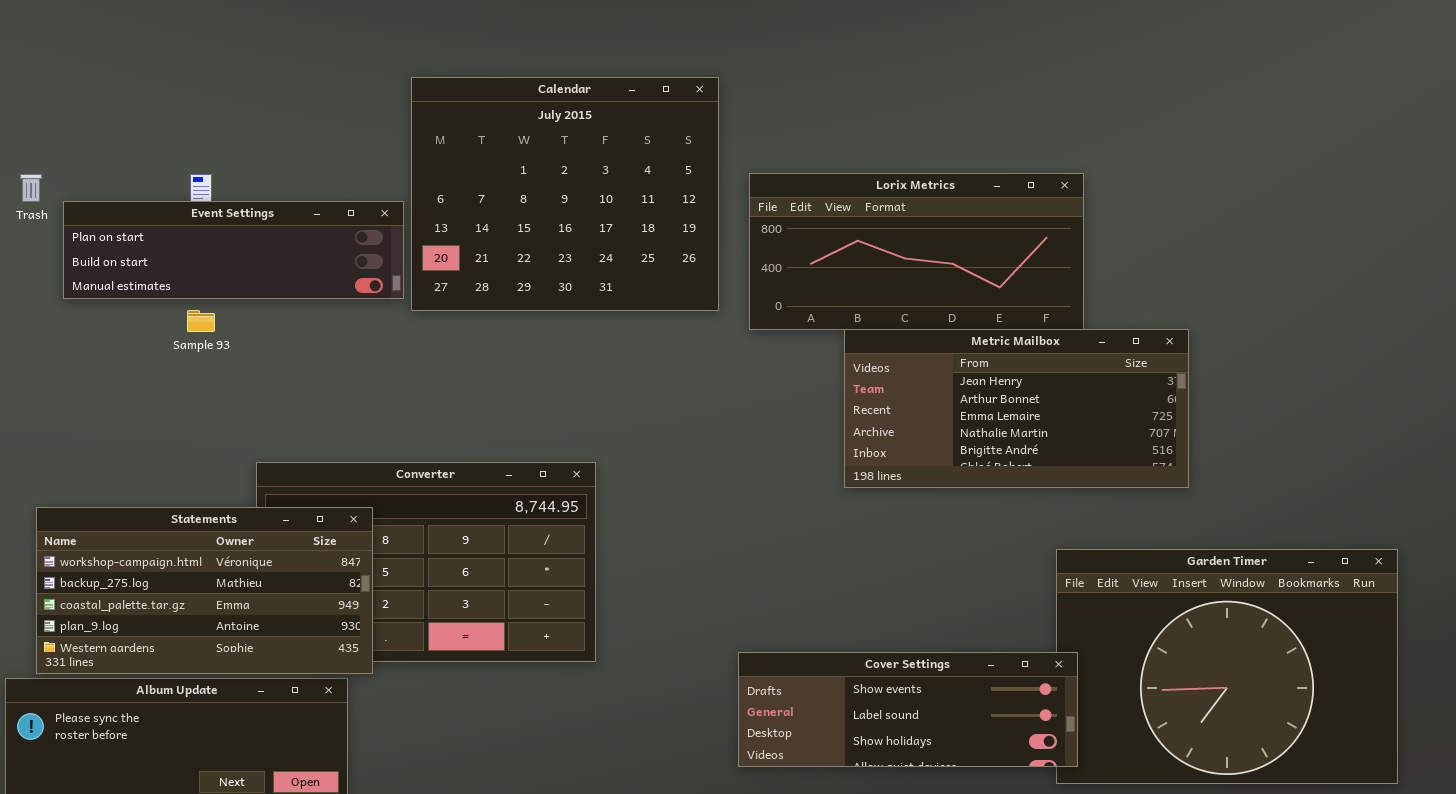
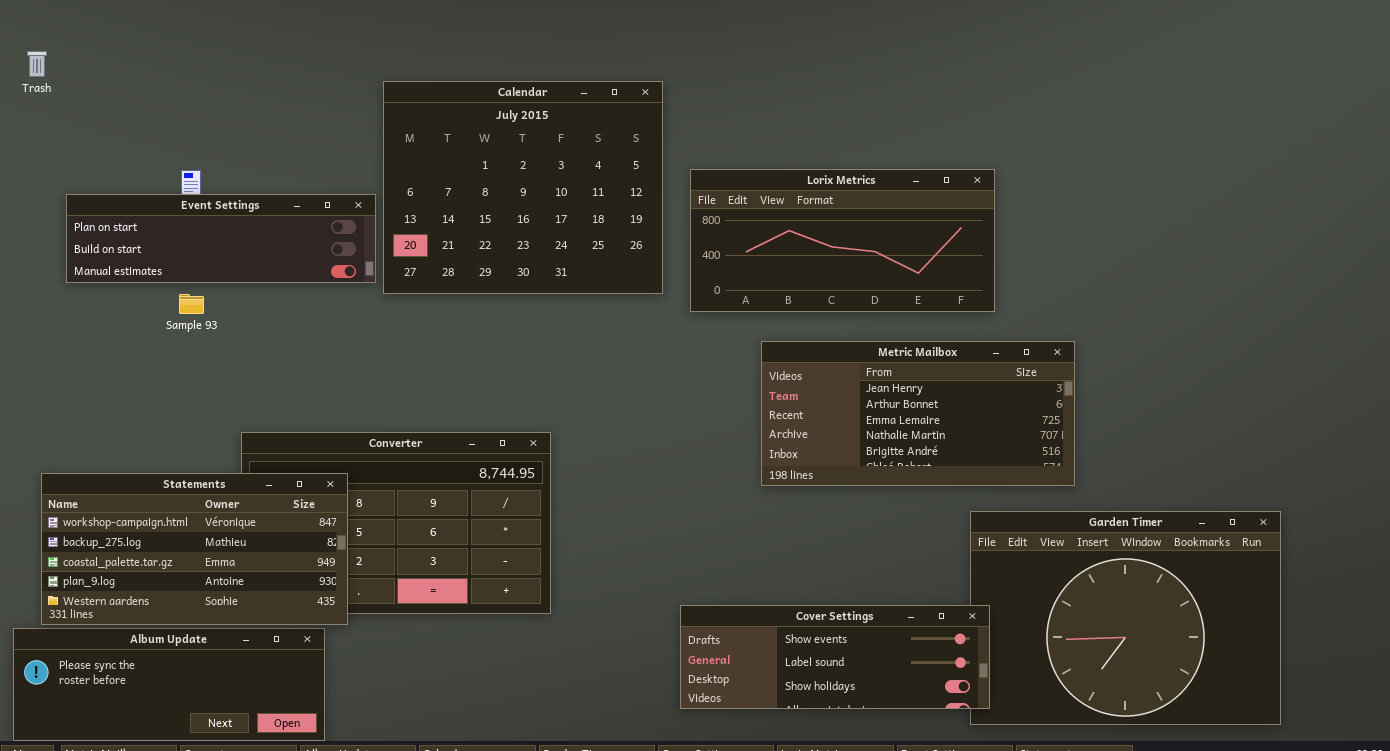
Trash: [20,174,42,202] -> [27,51,47,77], moved
Metric Mailbox: [844,329,1189,488] -> [761,341,1075,486], moved

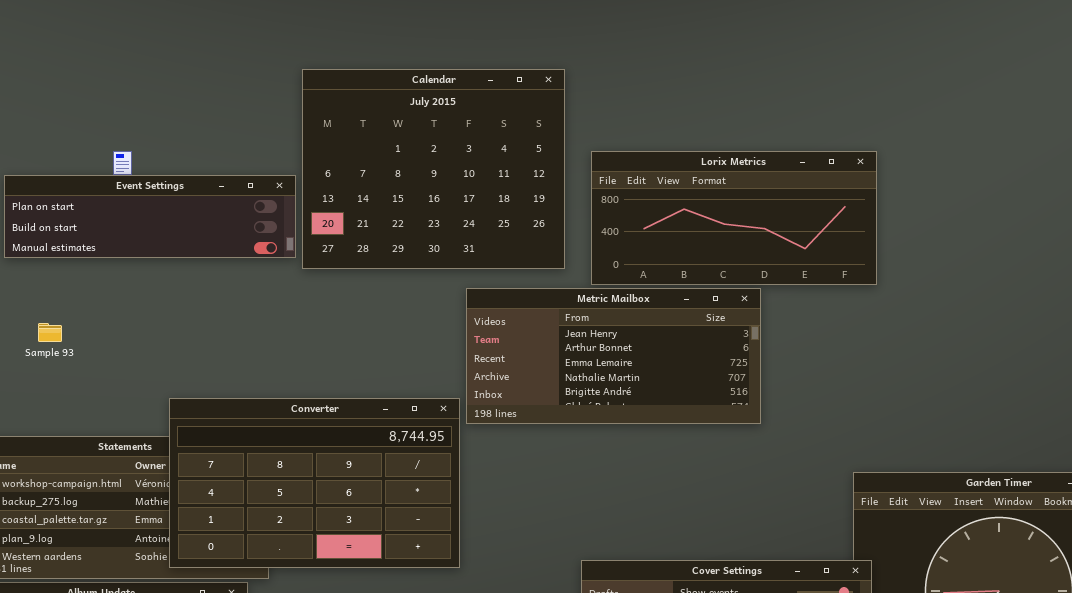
Sample 93: [179,294,204,314] -> [38,323,62,342], moved
Metric Mailbox: [761,341,1075,486] -> [466,288,761,424], moved
Converter: [241,432,551,614] -> [169,398,460,568], raised

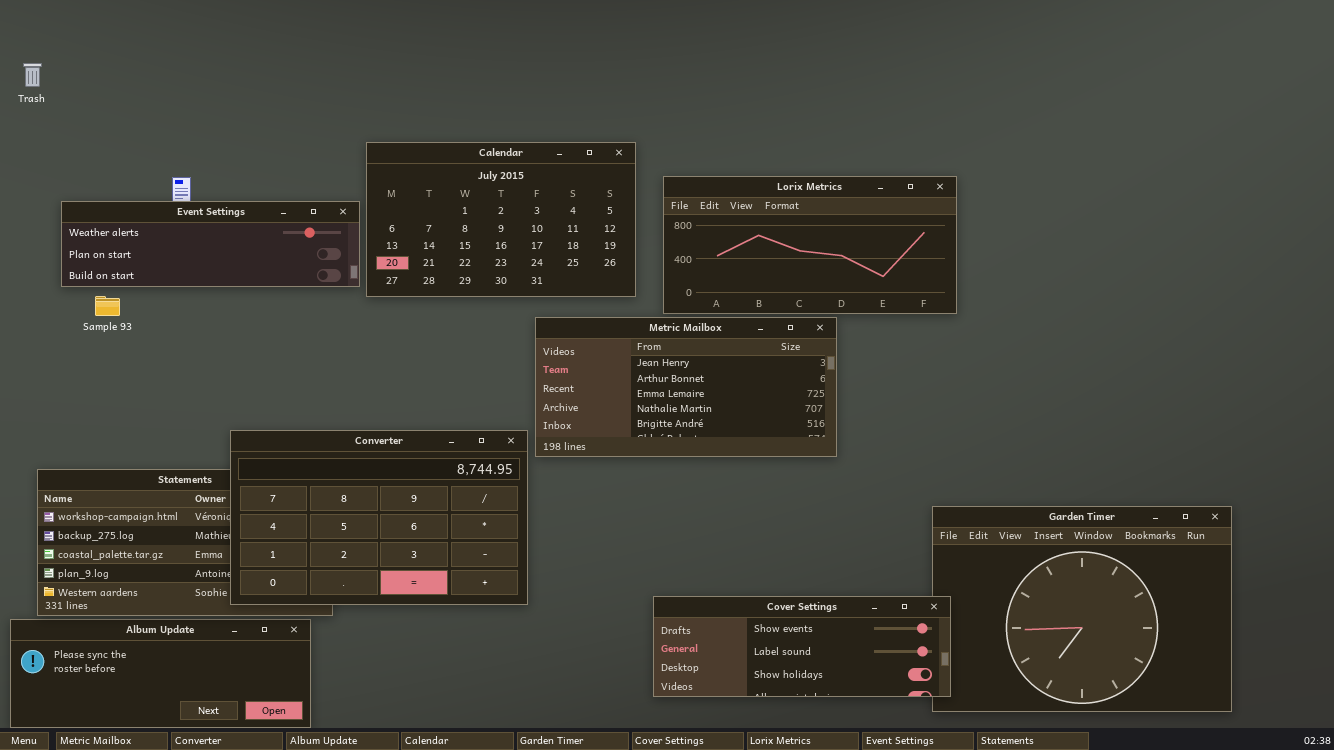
Calendar: [302,69,565,269] -> [366,142,636,297], resized
Event Settings: [4,175,296,258] -> [61,201,360,287], scrolled up 1 row
Sample 93: [38,323,62,342] -> [95,296,120,316], moved

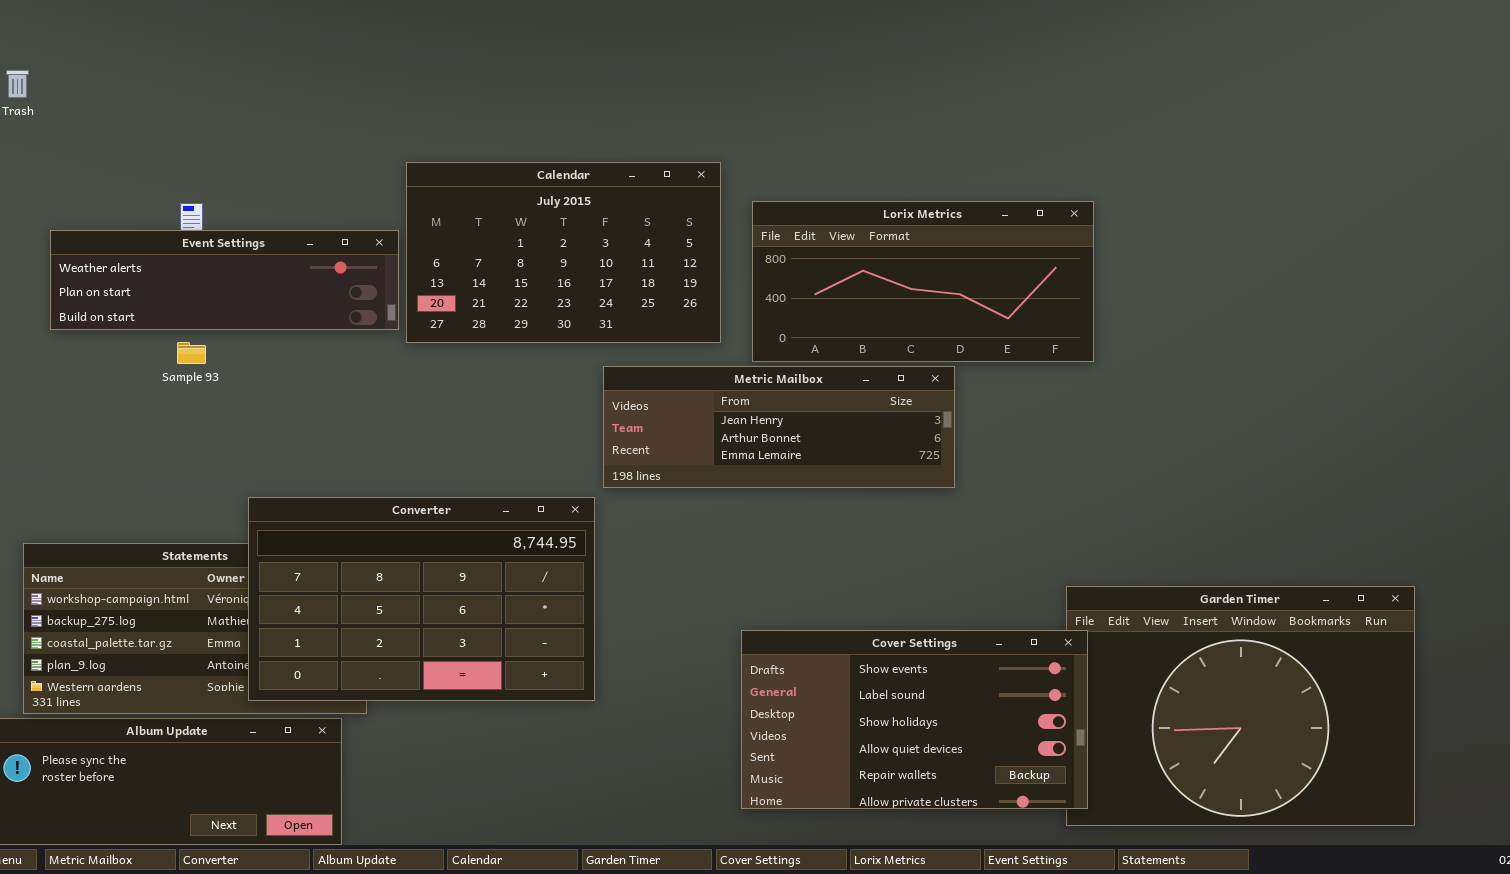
Sample 93: [95,296,120,316] -> [177,342,206,364], moved
Metric Mailbox: [535,317,837,457] -> [603,366,955,488], resized
Cover Settings: [653,596,951,697] -> [741,630,1088,809], resized

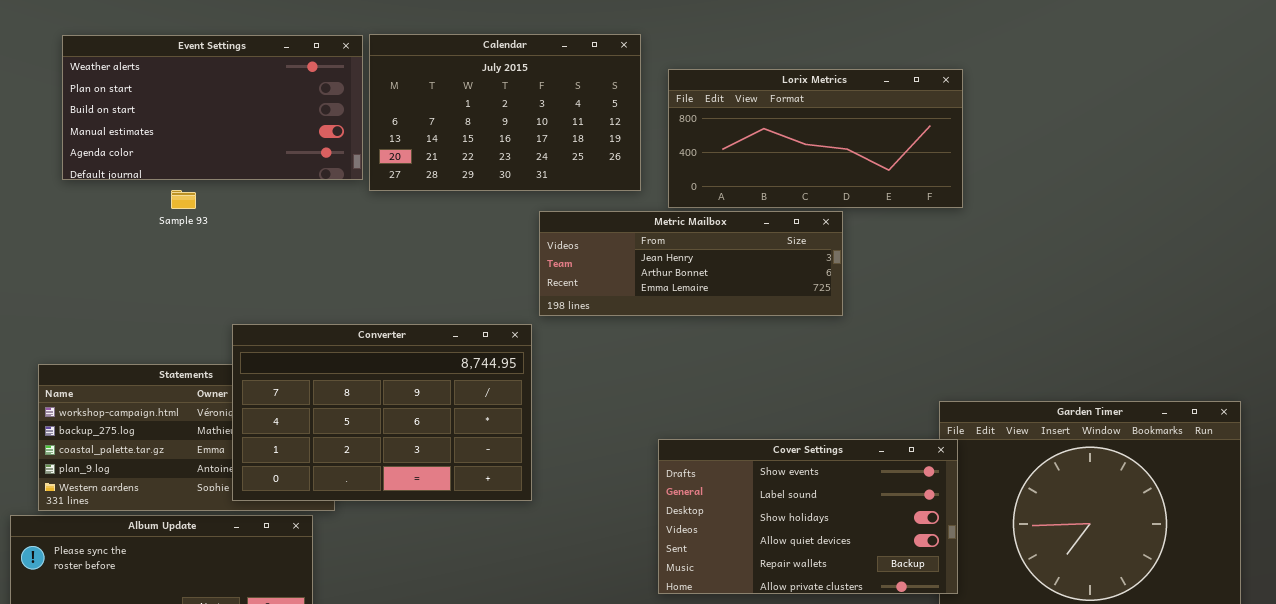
Event Settings: [50,230,399,330] -> [62,35,363,180], resized

